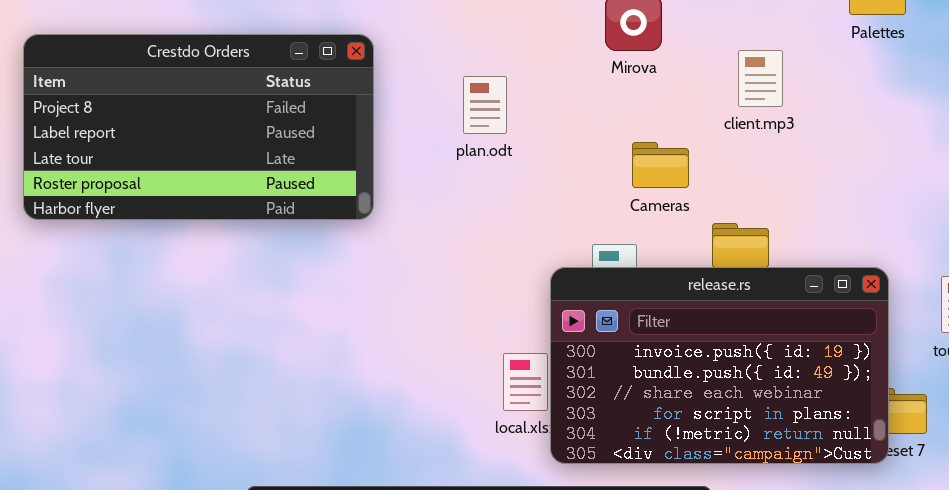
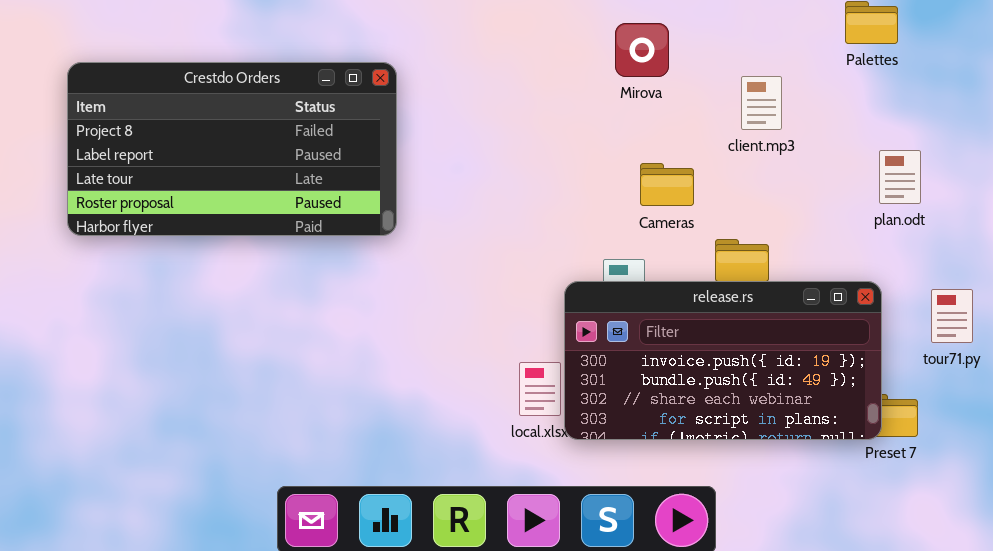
plan.odt: [463,76,507,134] -> [879,150,921,204], moved
release.rs: [550,267,889,464] -> [564,281,882,440], resized

